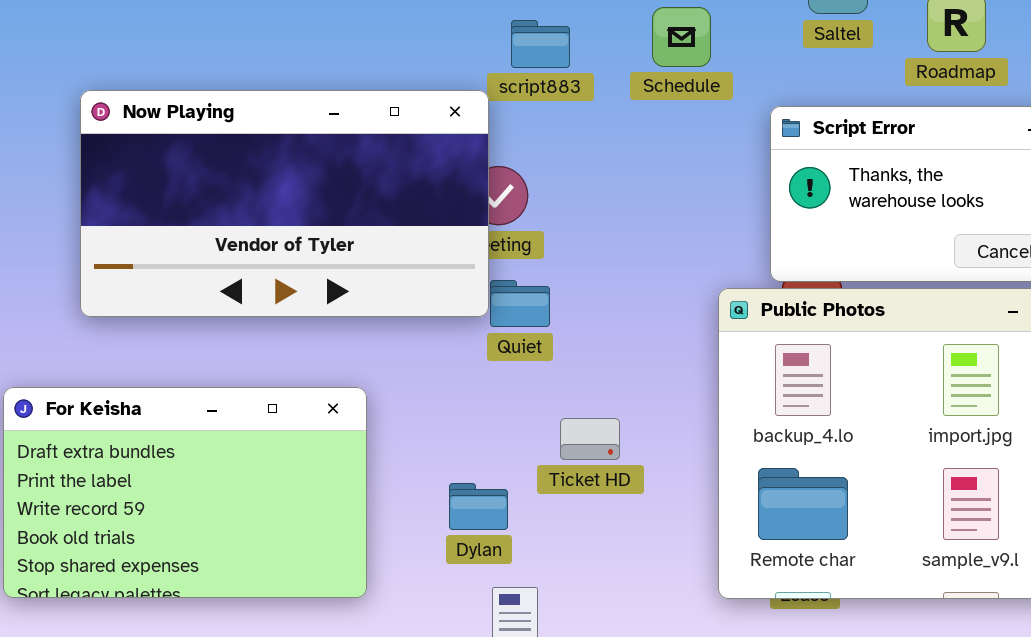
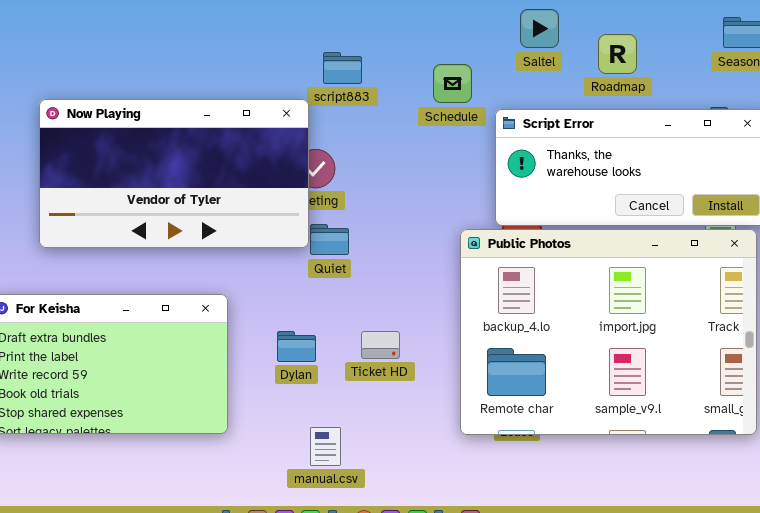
Schedule: [652,7,711,67] -> [433,64,472,103], moved
Ticket HD: [560,418,620,460] -> [361,331,400,359], moved
Dylan: [449,483,508,530] -> [277,331,316,362], moved

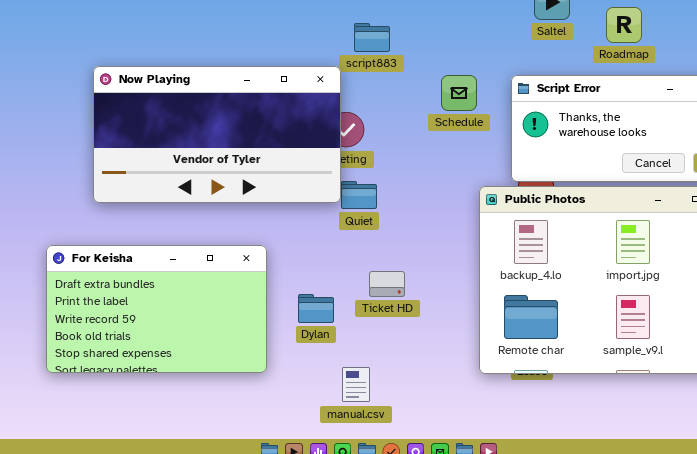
Schedule: [433,64,472,103] -> [441,75,477,111], moved
Dylan: [277,331,316,362] -> [298,294,334,323], moved
Ticket HD: [361,331,400,359] -> [369,271,405,297], moved

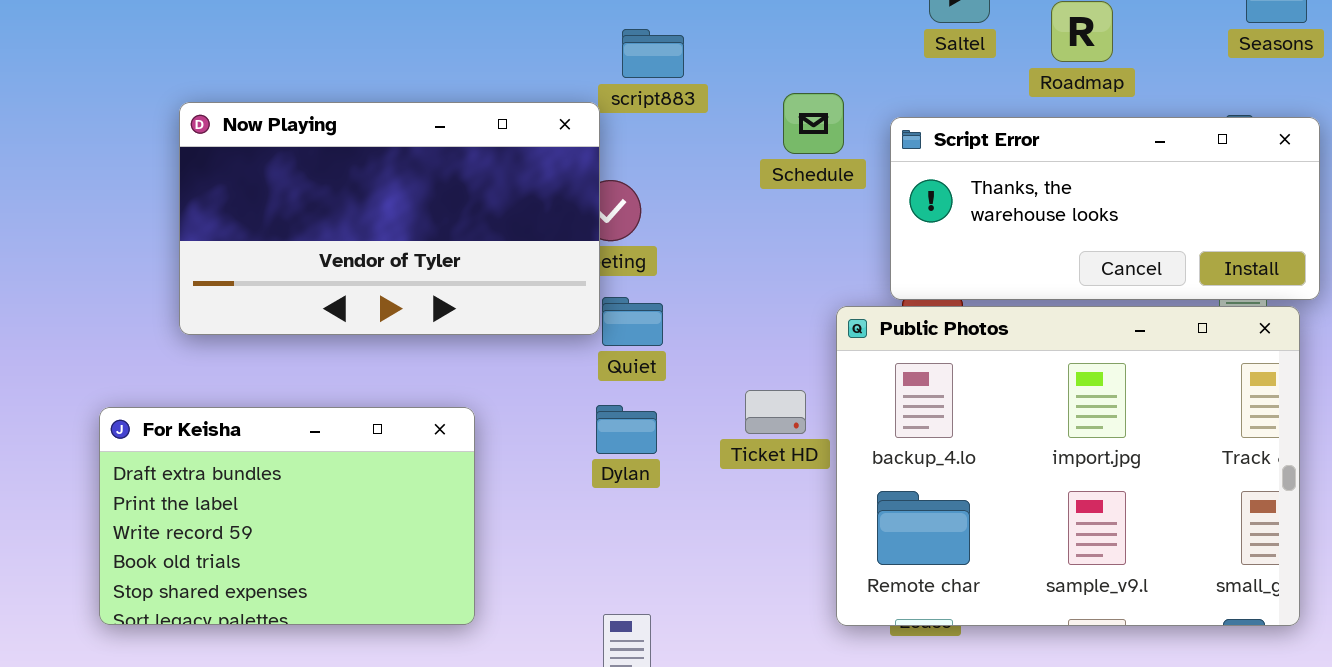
Schedule: [441,75,477,111] -> [783,93,844,154], moved
Ticket HD: [369,271,405,297] -> [745,390,806,434], moved
Dylan: [298,294,334,323] -> [596,405,657,454], moved

